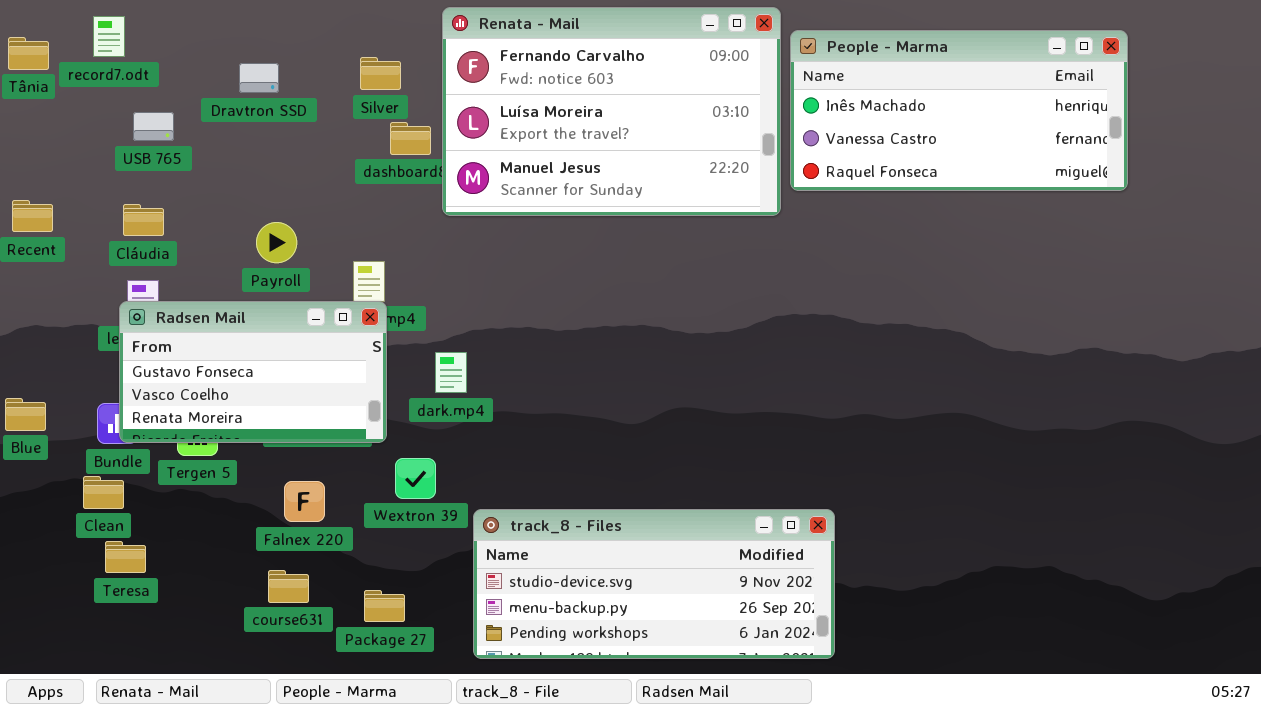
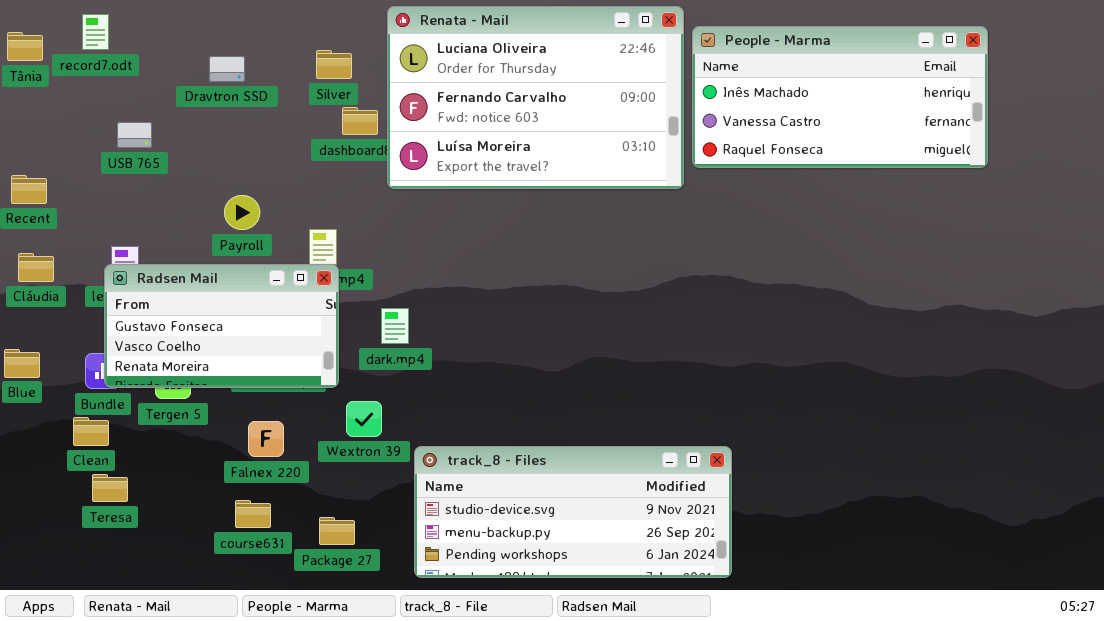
Renata - Mail: [442,7,781,216] -> [387,6,684,189], scrolled up 1 row
USB 765: [133,112,174,141] -> [117,122,152,148], moved
Cláudia: [123,204,164,236] -> [18,253,54,282], moved

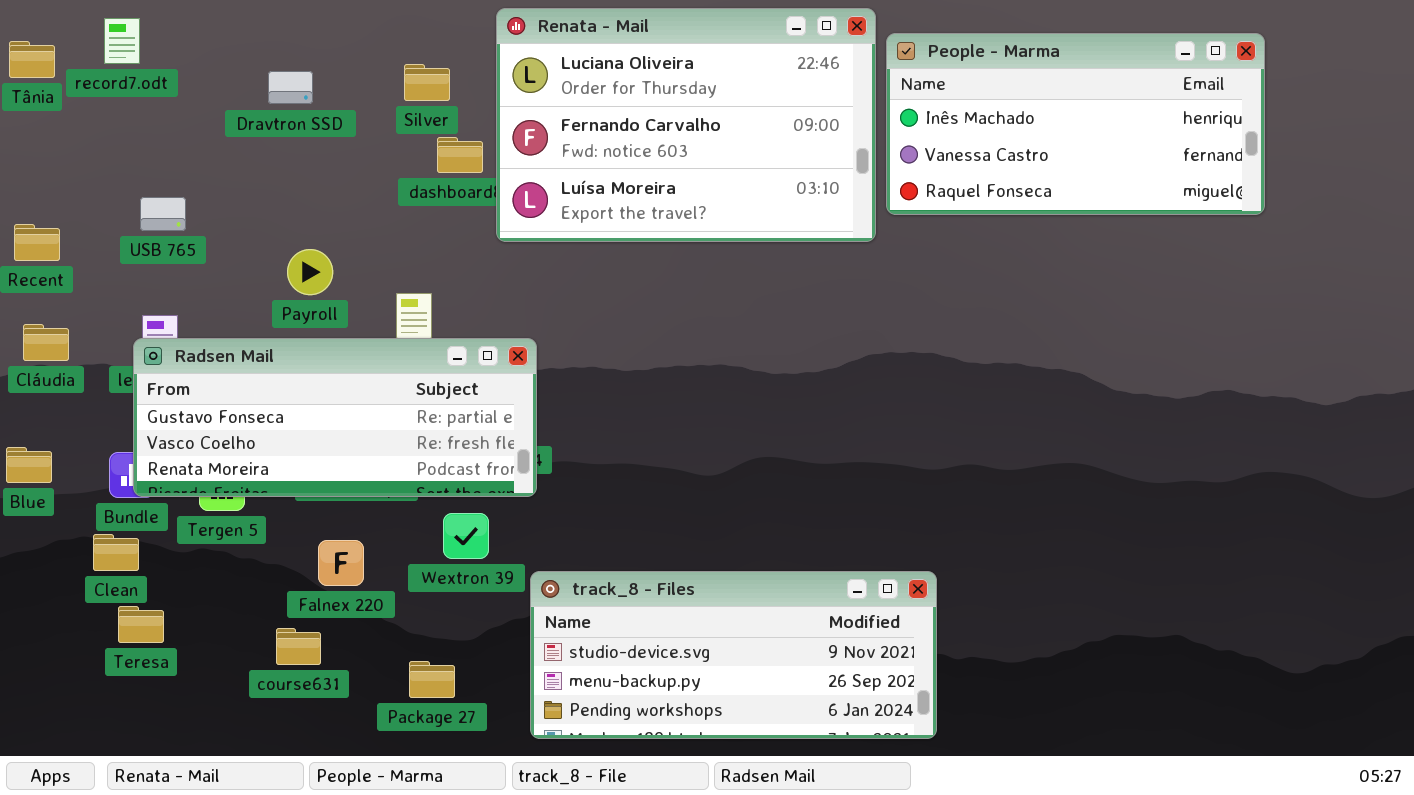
USB 765: [117,122,152,148] -> [140,197,186,231], moved
Radsen Mail: [104,264,339,388] -> [133,338,537,497], resized
course631: [235,500,271,528] -> [276,628,321,665], moved

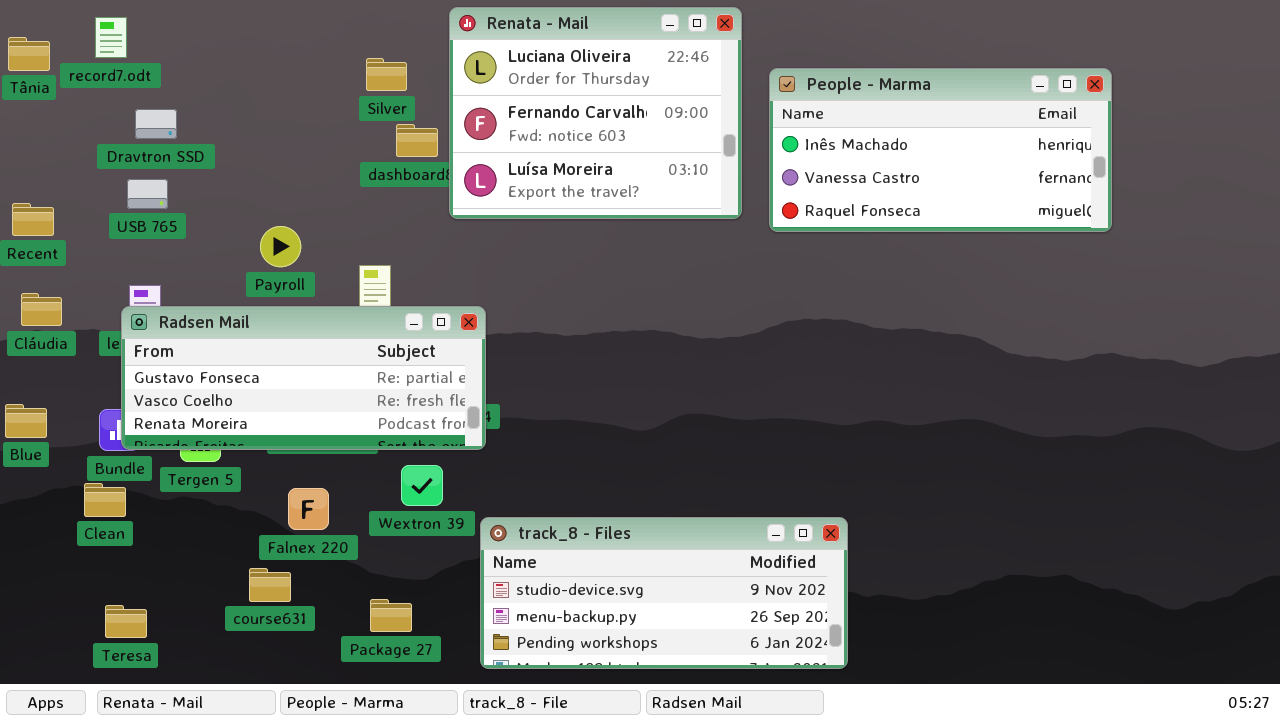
Renata - Mail: [496,8,876,242] -> [449,7,742,219], resized
People - Marma: [886,33,1265,215] -> [769,68,1112,232], moved
Dravtron SSD: [268,71,313,104] -> [135,109,177,139], moved
Teresa: [118,606,164,643] -> [105,605,147,638], moved

